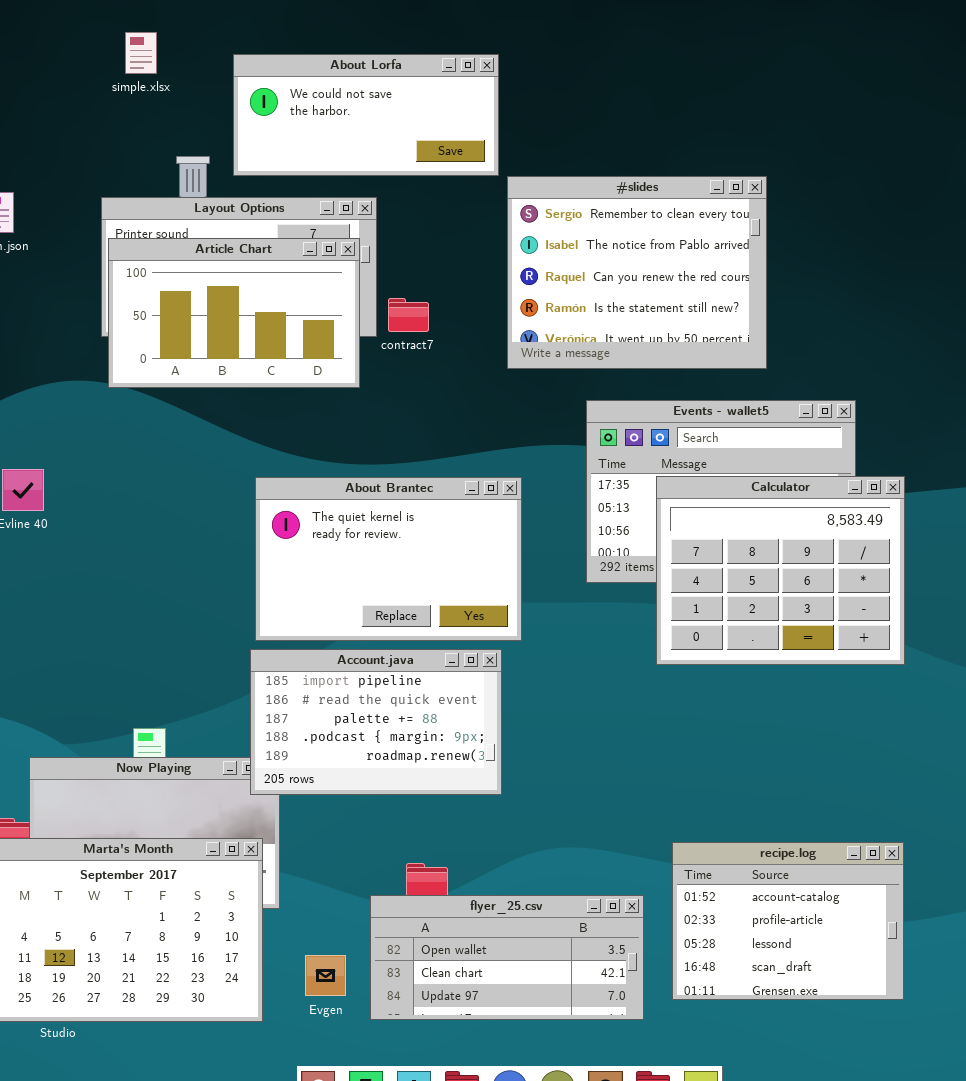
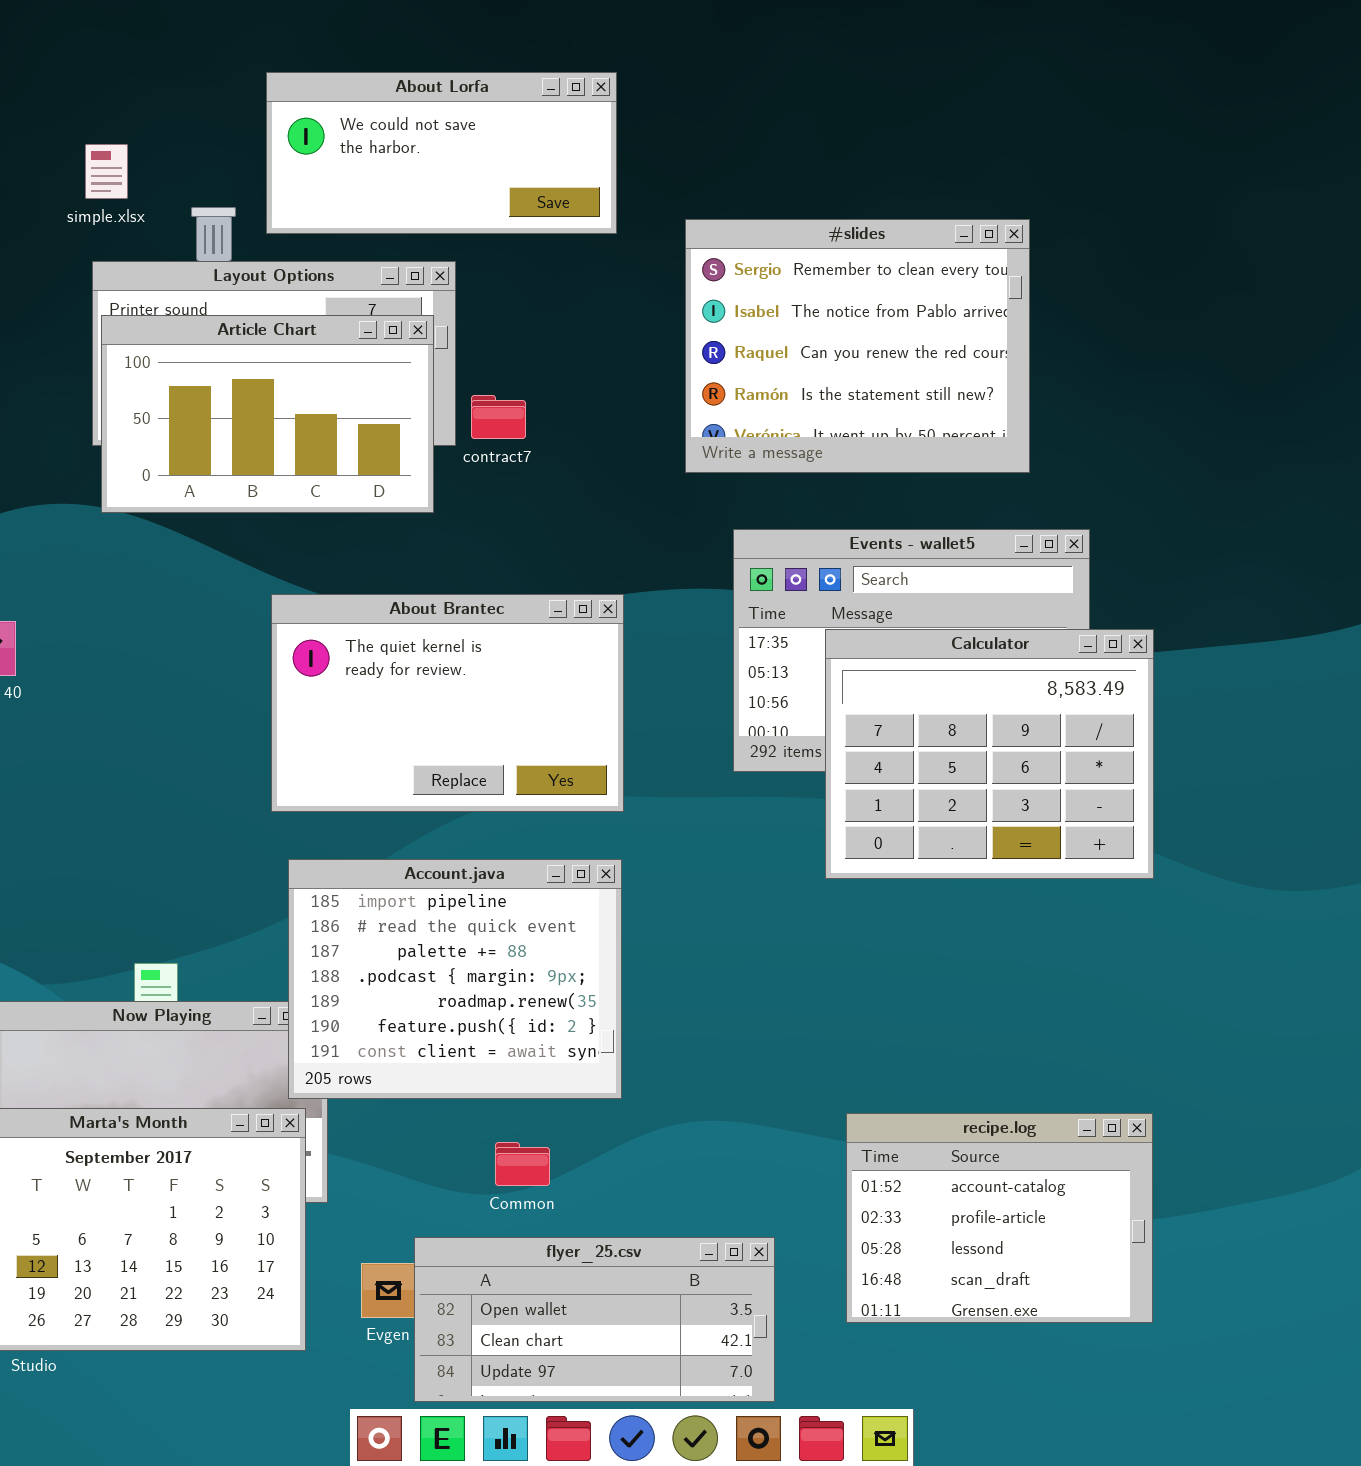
simple.xlsx: [125,32,157,74] -> [85,144,128,199], moved
#slides: [507,176,767,369] -> [685,219,1030,473], moved
About Brantec: [255,477,522,641] -> [271,594,624,812], moved
Account.java: [250,649,502,795] -> [288,859,622,1099], resized
flyer_25.csv: [370,895,644,1020] -> [414,1237,775,1402], moved

